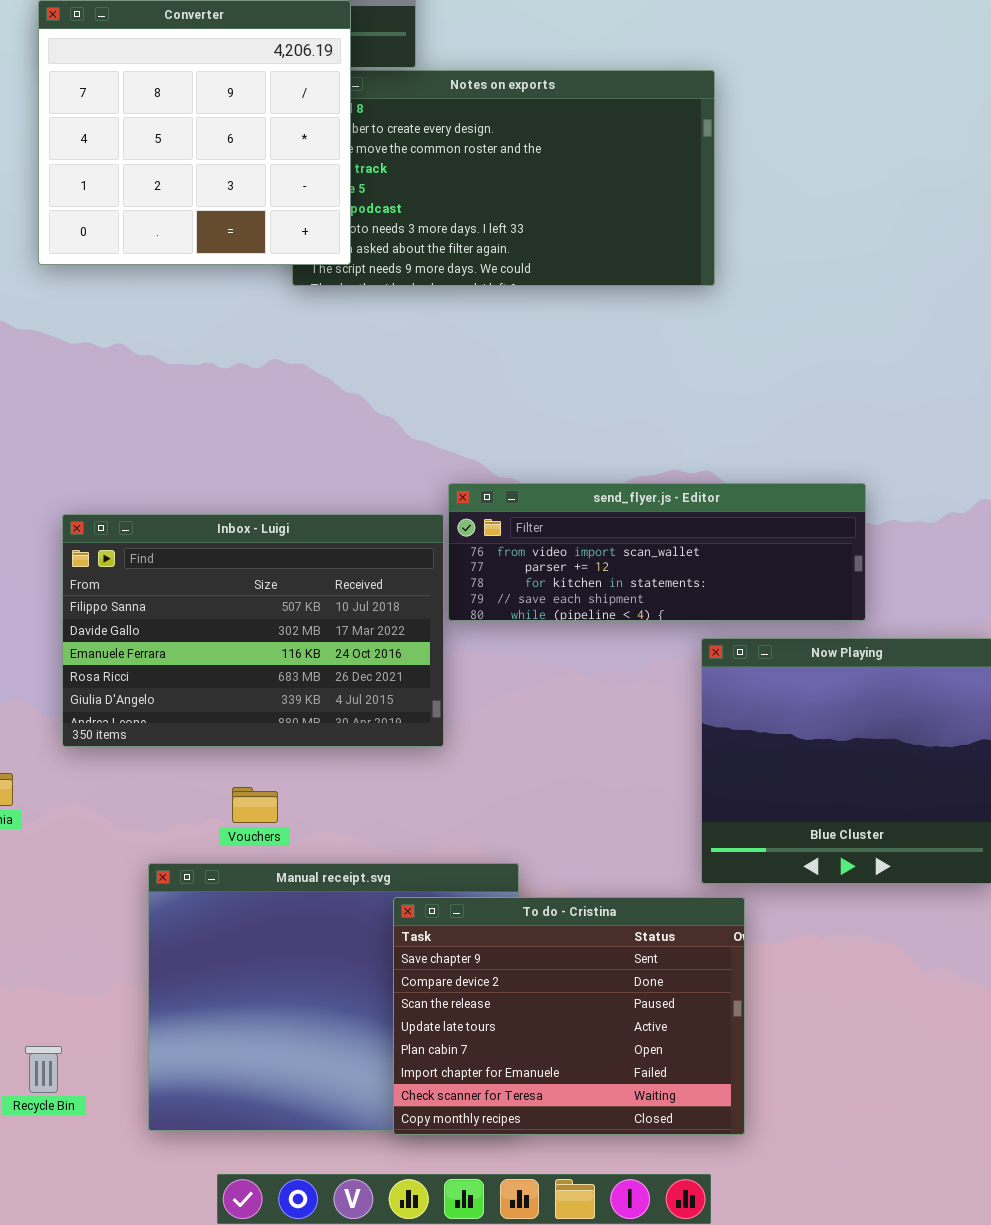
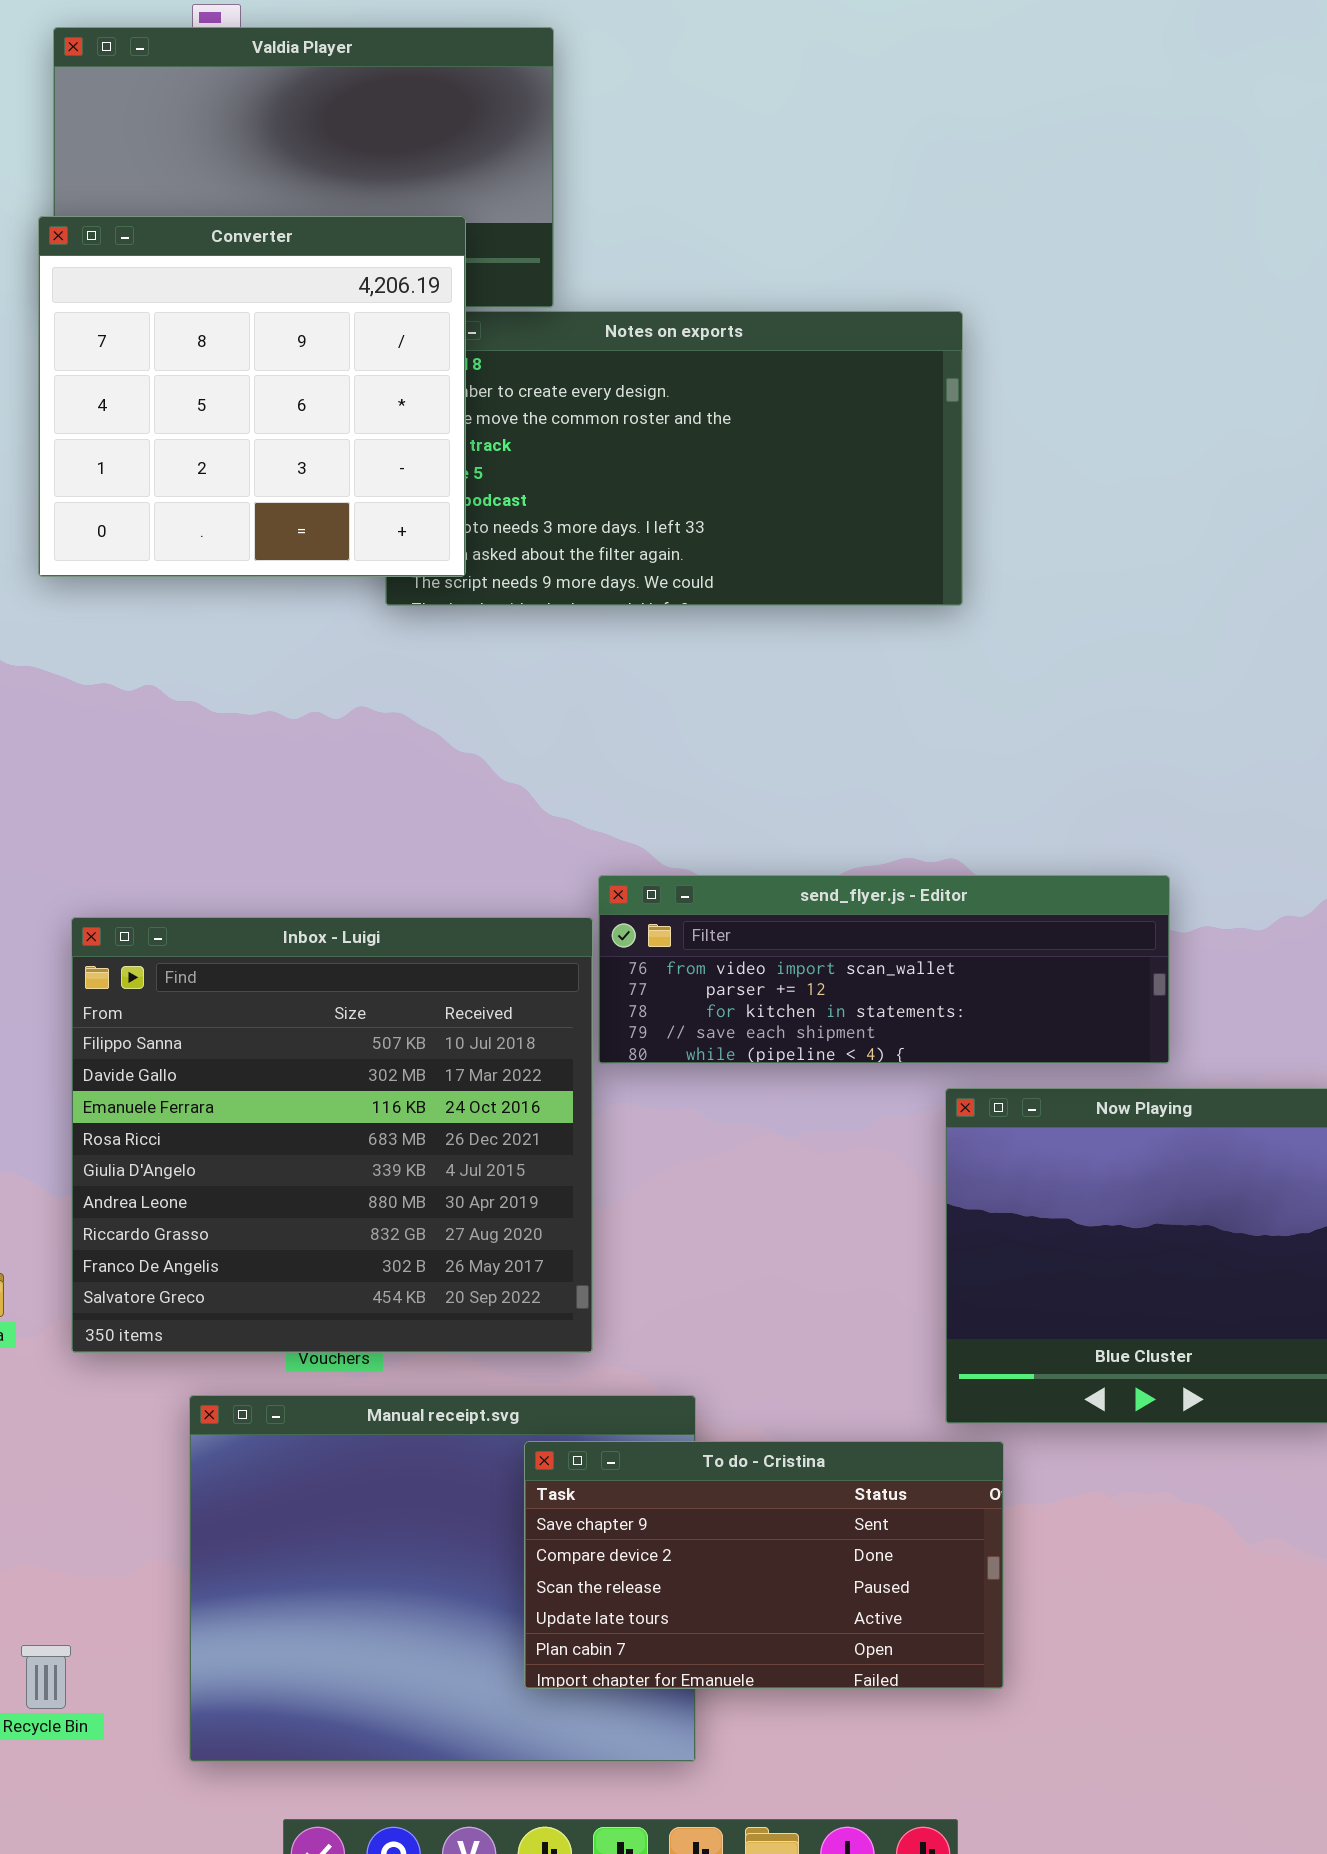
Inbox - Luigi: [62,514,444,747] -> [71,917,593,1353], resized
To do - Cristina: [393,897,745,1135] -> [524,1441,1004,1689], resized

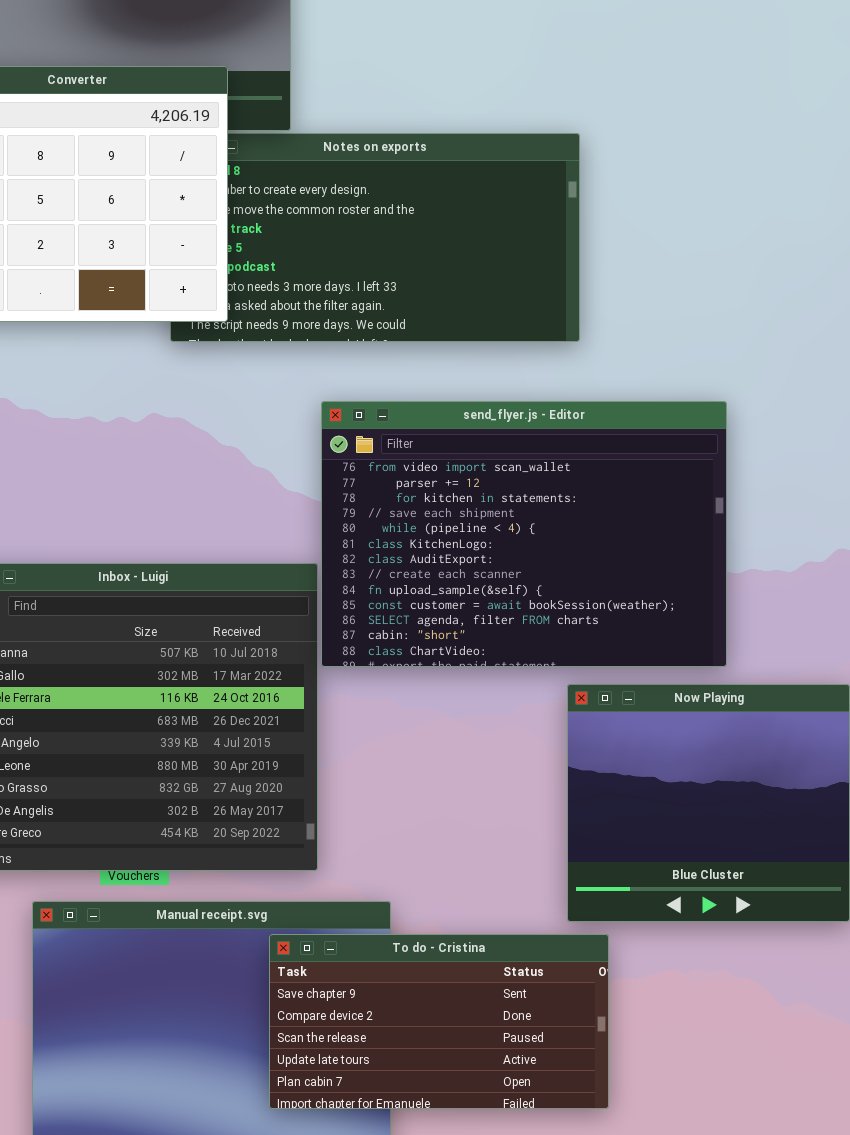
send_flyer.js - Editor: [598,875,1170,1064] -> [321,401,727,667], resized

